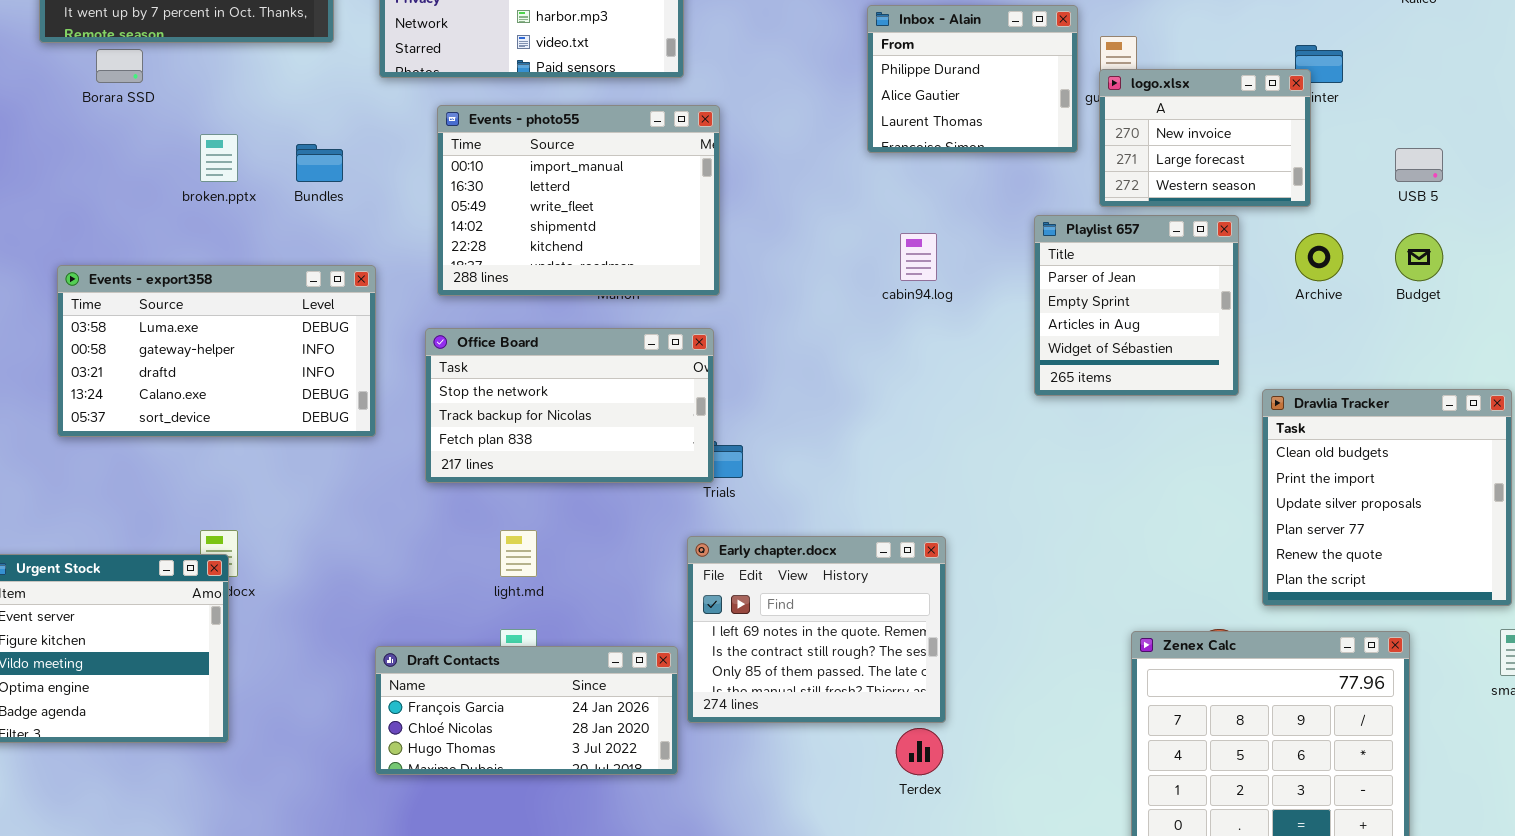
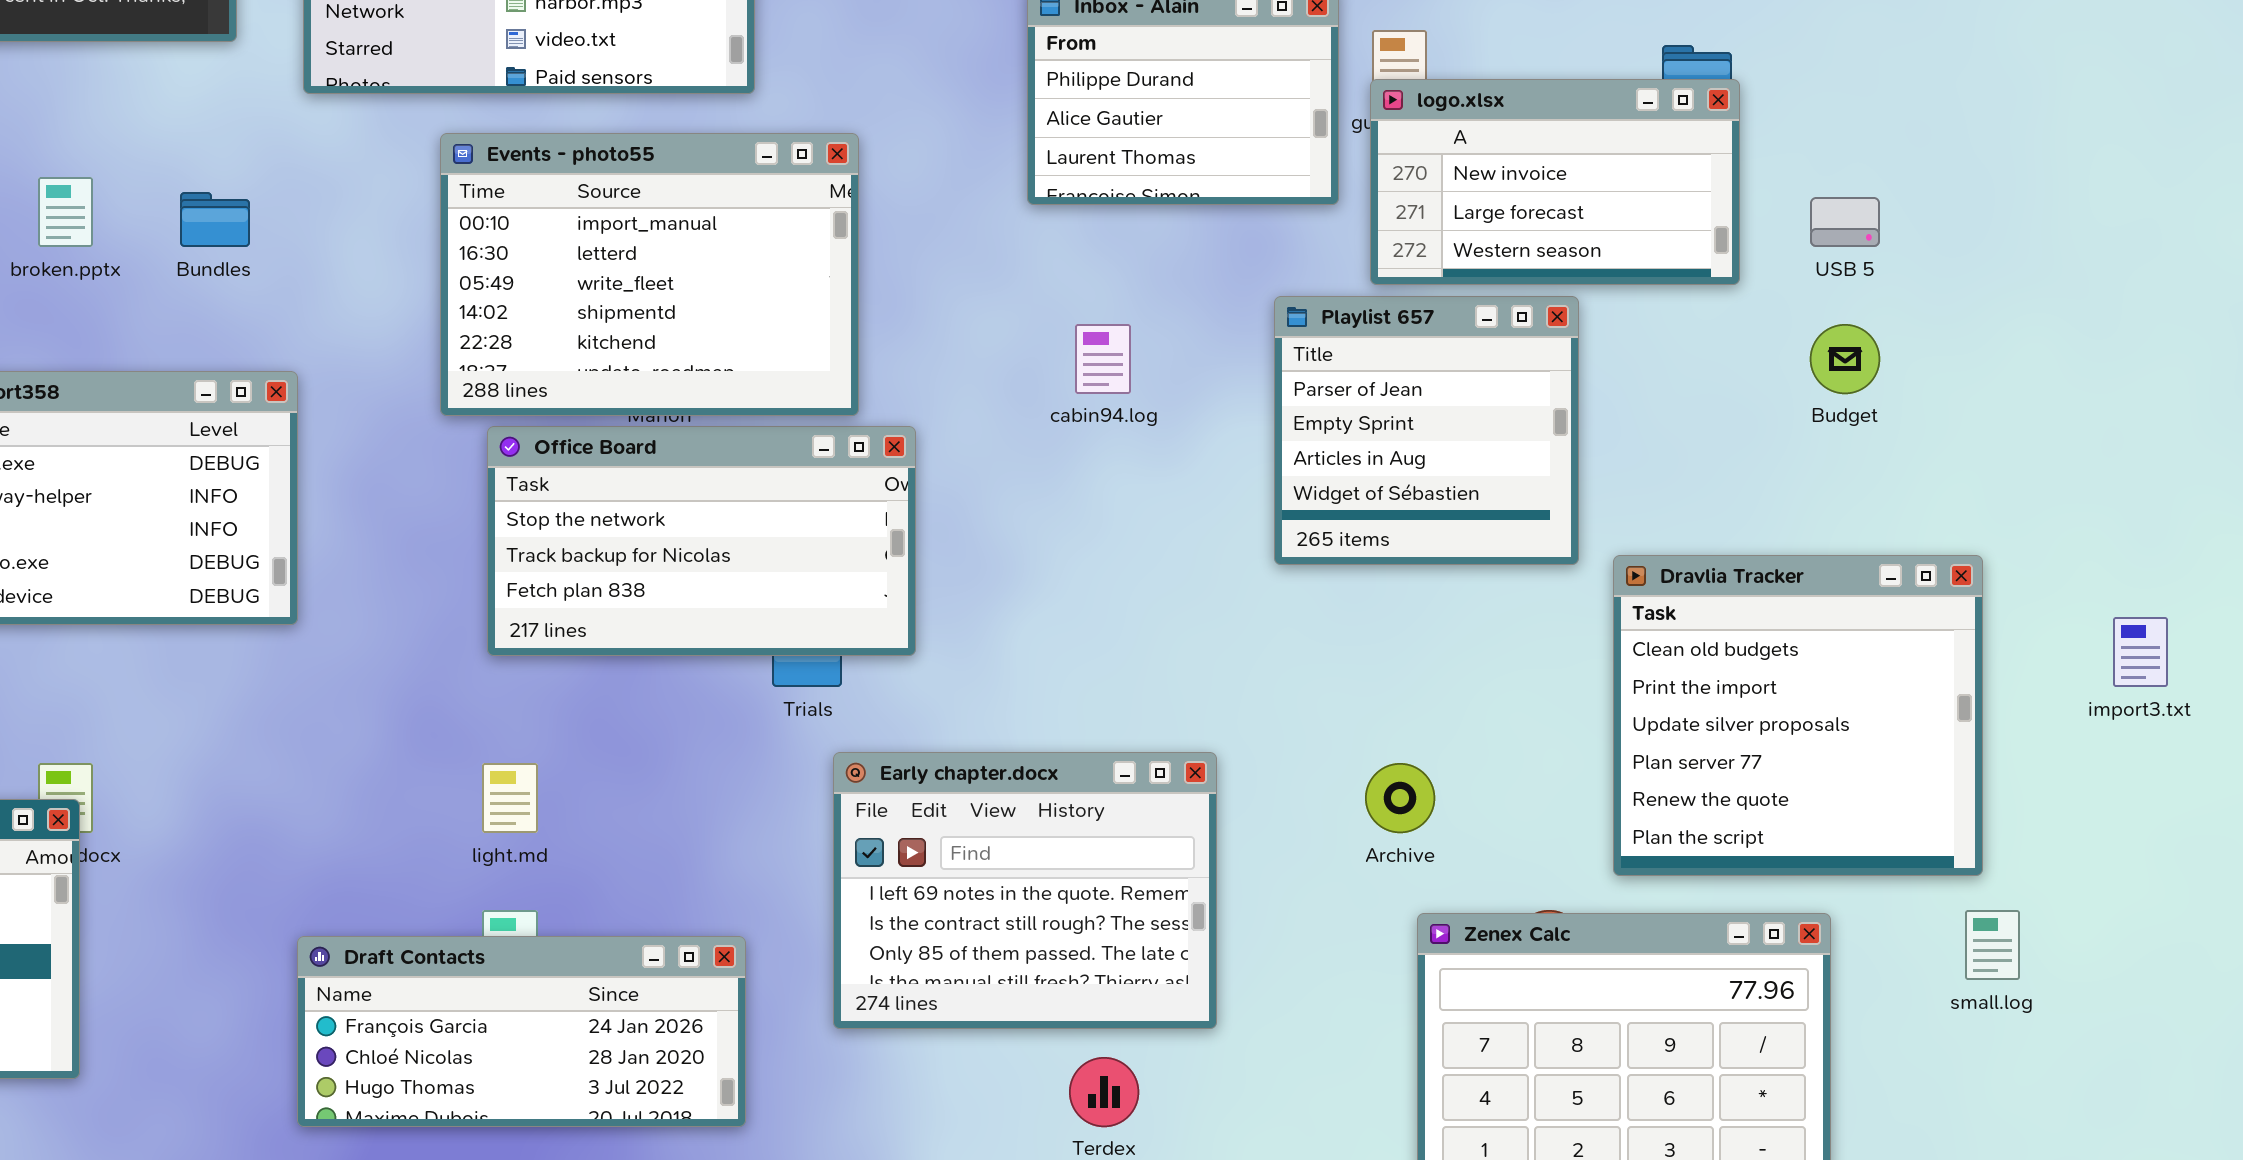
logo.xlsx: [1099,69,1311,207] -> [1370,79,1740,285], resized
Events - photo55: [437,105,720,296] -> [440,133,859,416], moved
Archive: [1295,233,1343,281] -> [1365,763,1435,833], moved
Office Board: [425,328,714,483] -> [487,426,916,656], moved
Early chapter.docx: [687,536,946,723] -> [833,752,1217,1029], moved

